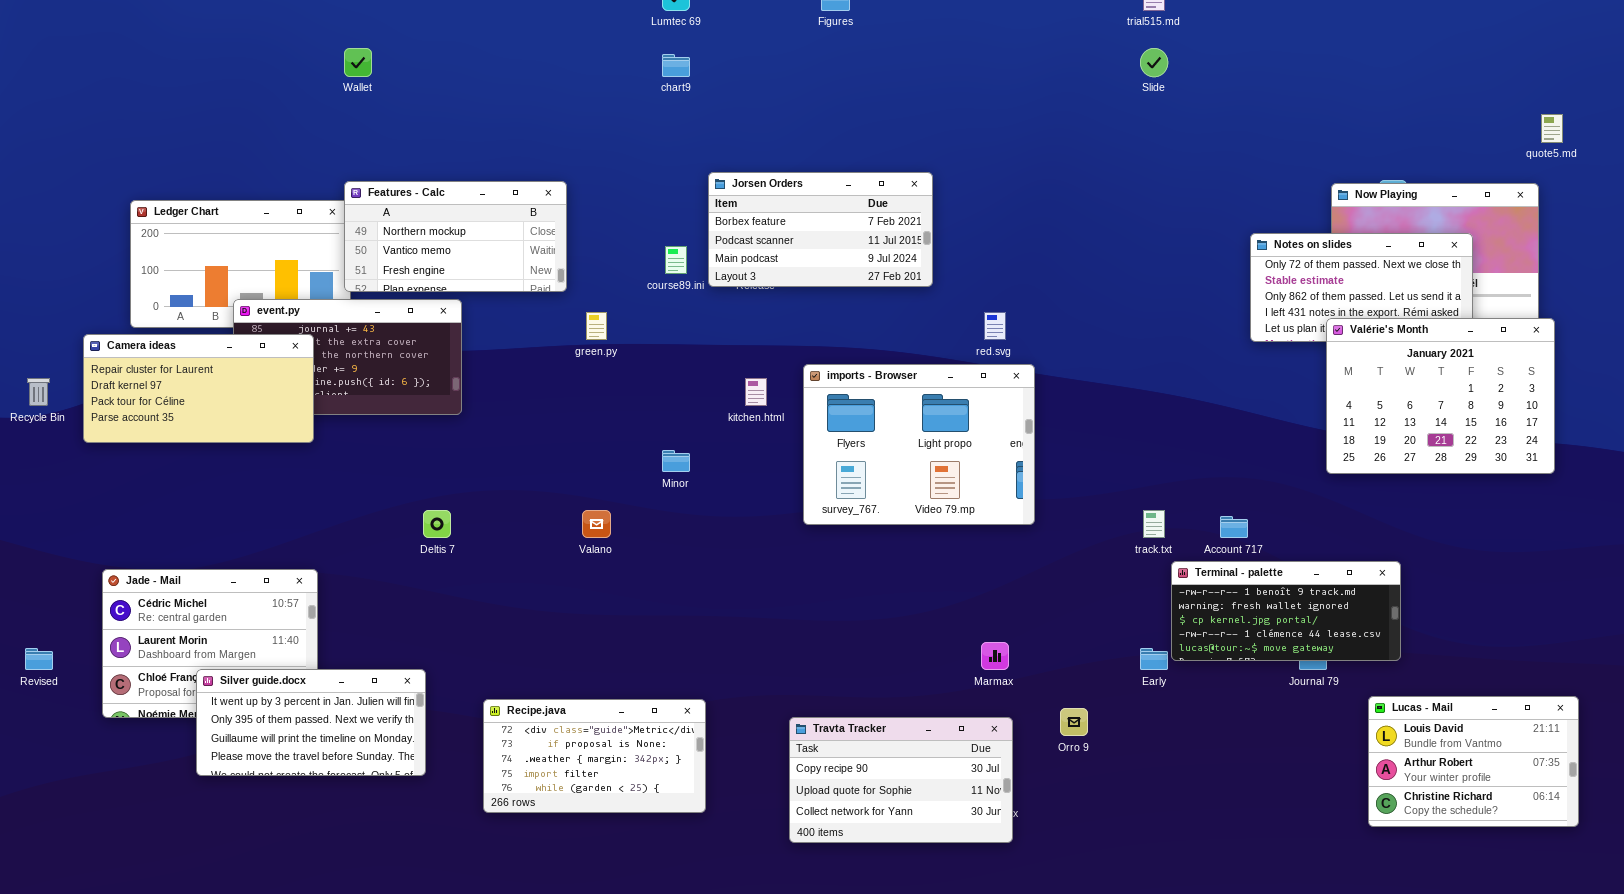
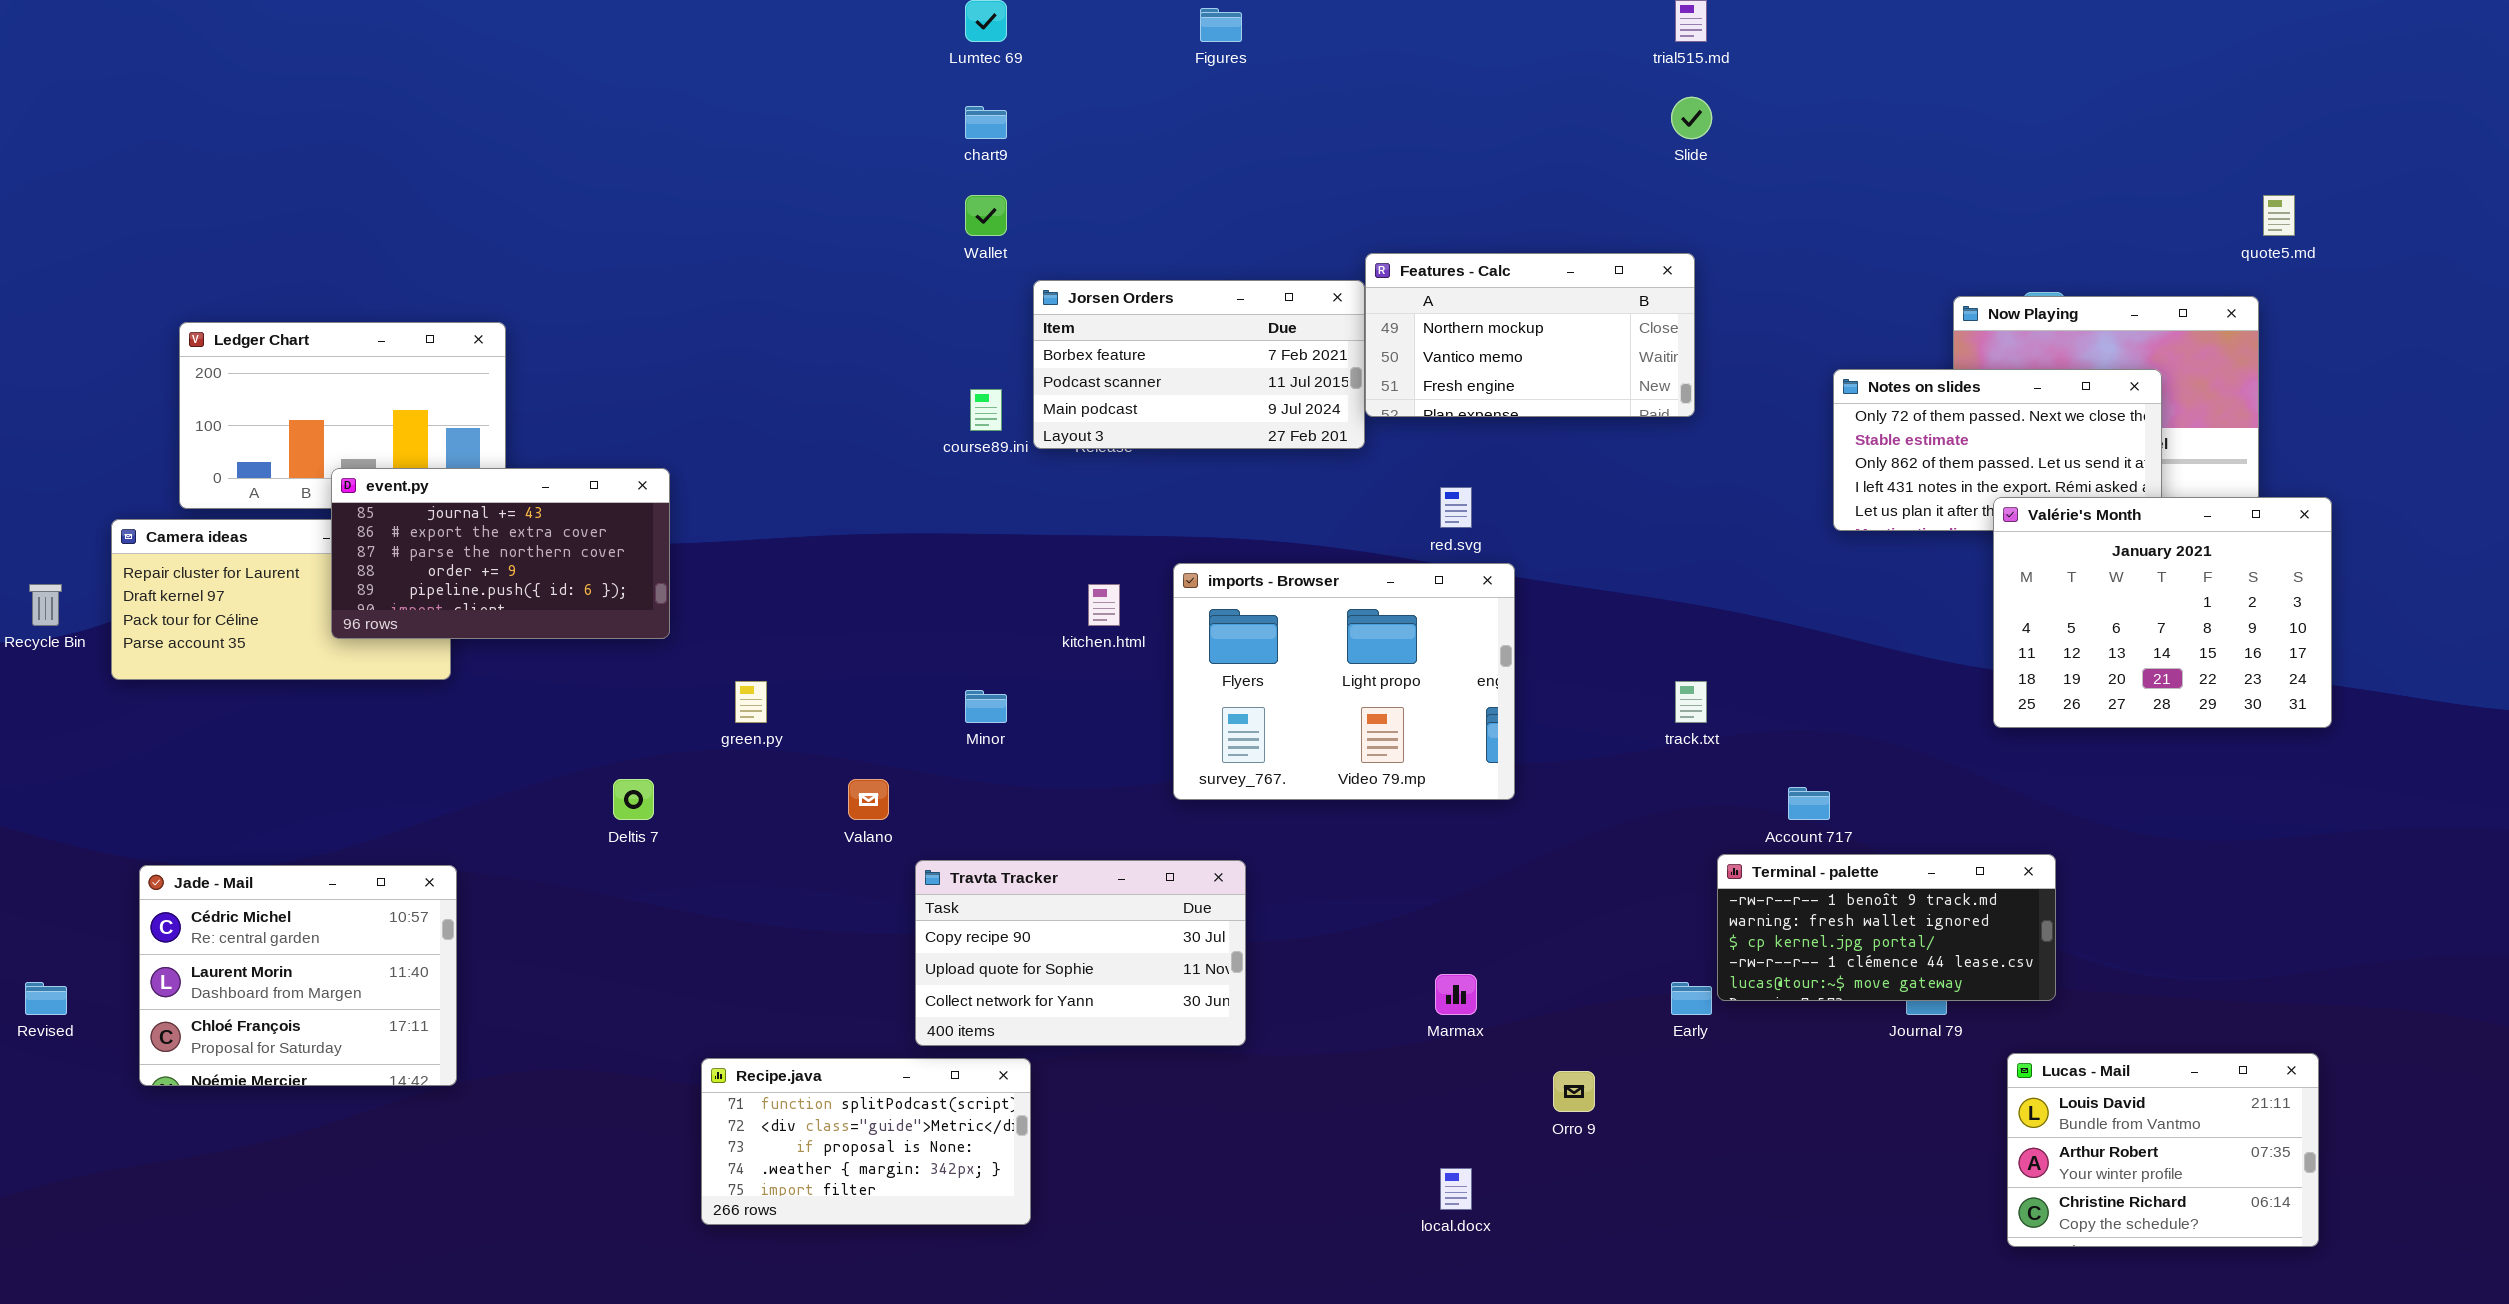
Wallet: [344,48,372,77] -> [965,195,1007,236], moved
Features - Calc: [344,181,567,292] -> [1365,253,1695,417], moved
event.py: [233,299,462,415] -> [331,468,670,639], raised
green.py: [586,312,607,340] -> [735,681,767,723], moved
Valérie's Month: [1326,318,1555,474] -> [1993,497,2332,728], moved
track.txt: [1143,510,1165,538] -> [1675,681,1707,723], moved
Silver guide.docx: [196,669,426,776] -> none, closed
Recipe.java: [483,699,706,813] -> [701,1058,1031,1225], scrolled up 1 row
Travta Tracker: [789,717,1013,843] -> [915,860,1246,1046], moved

